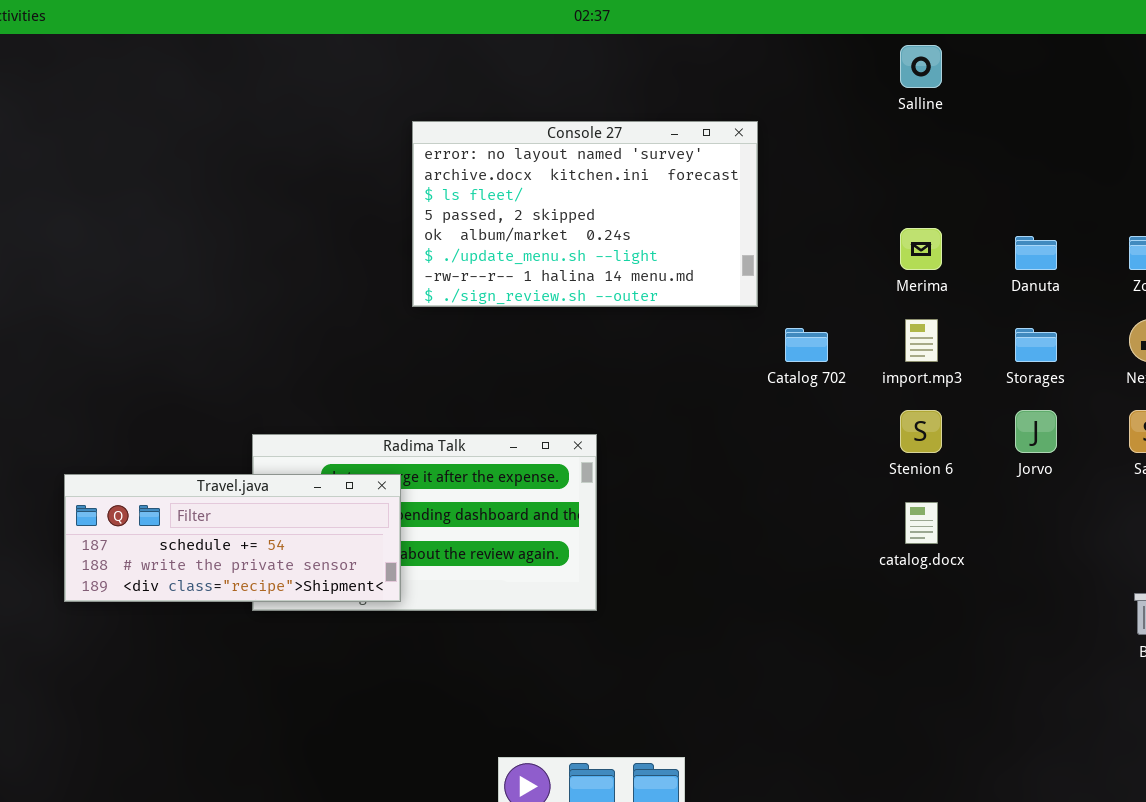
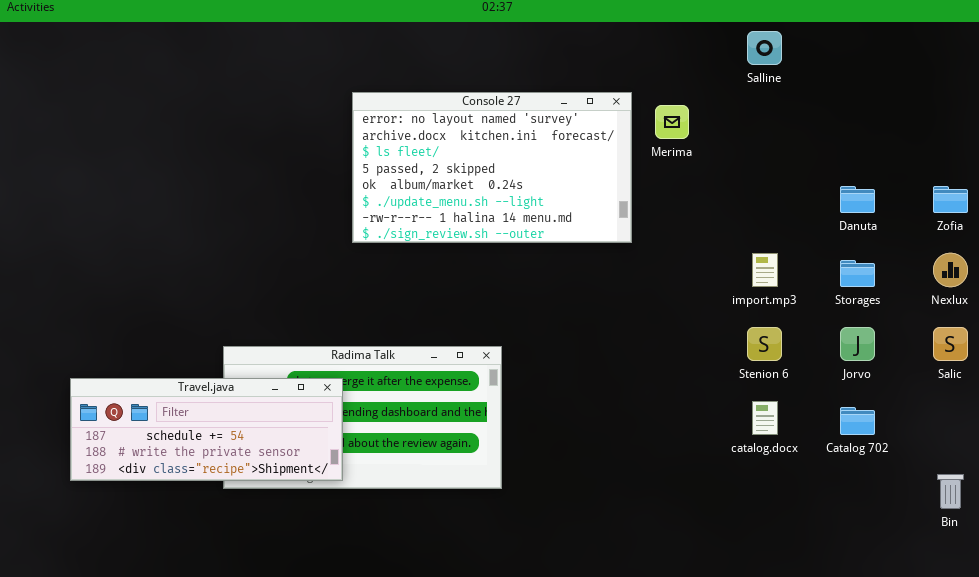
Merima: [900,228,942,270] -> [655,105,689,139], moved
Catalog 702: [785,328,828,362] -> [840,407,875,435], moved

